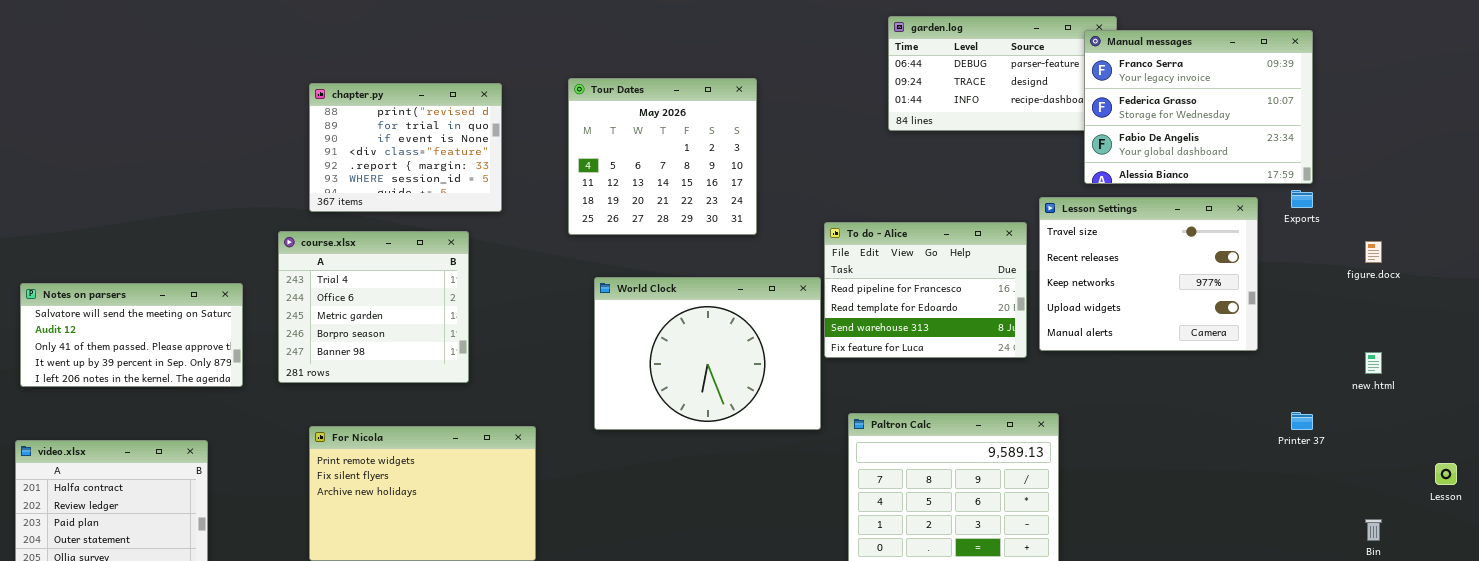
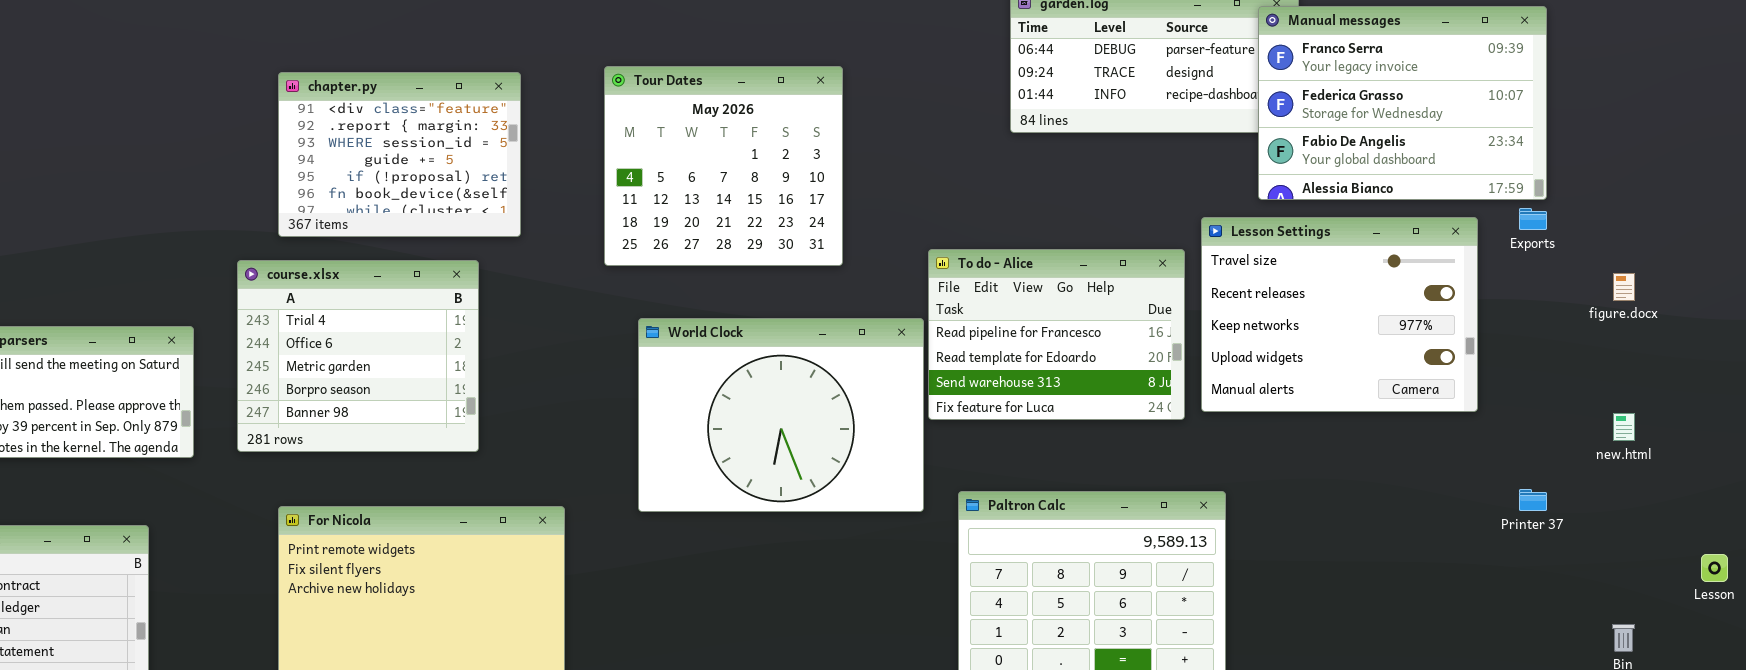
chapter.py: [309,83,502,212] -> [278,72,521,237], scrolled down 3 rows

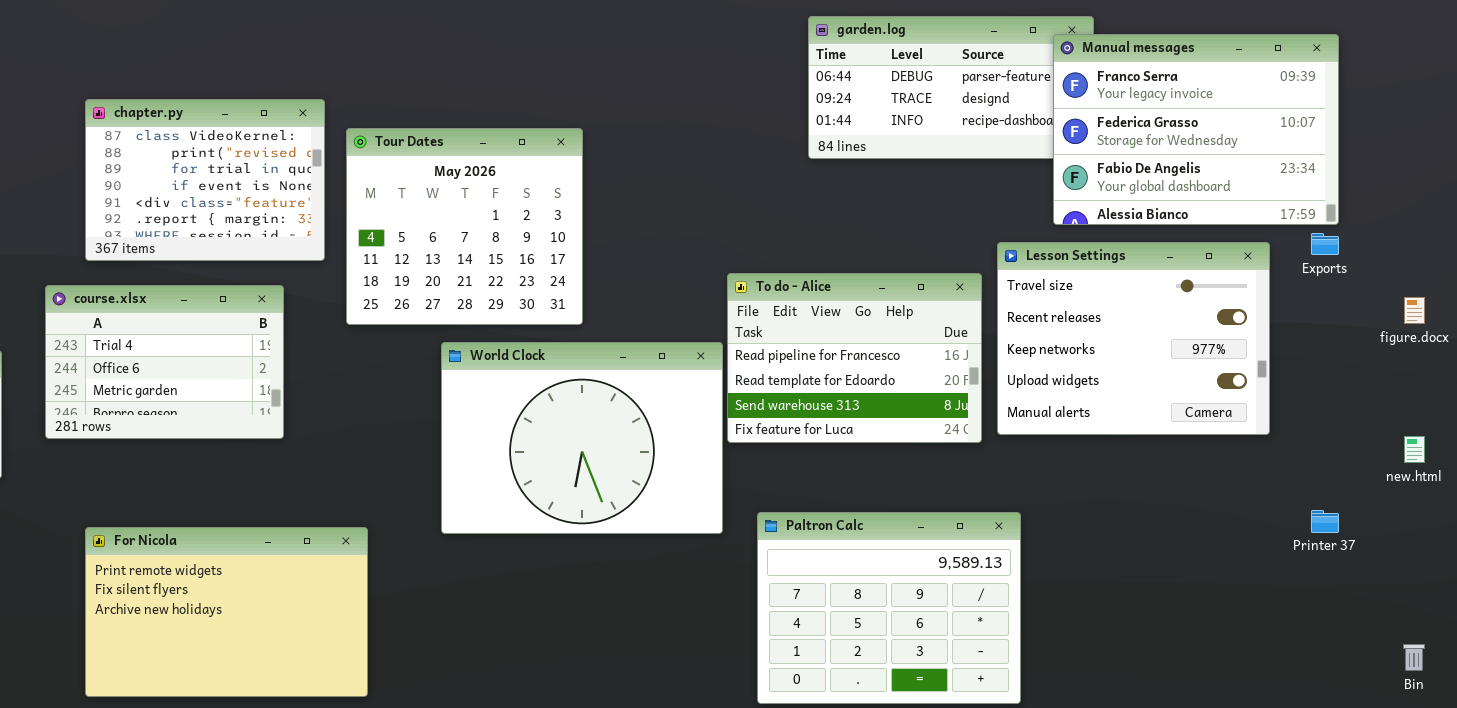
Tour Dates: [604,66,843,266] -> [346,128,583,325], moved
chapter.py: [278,72,521,237] -> [85,99,325,261], scrolled up 4 rows
course.xlsx: [237,260,479,452] -> [45,285,284,439], resized

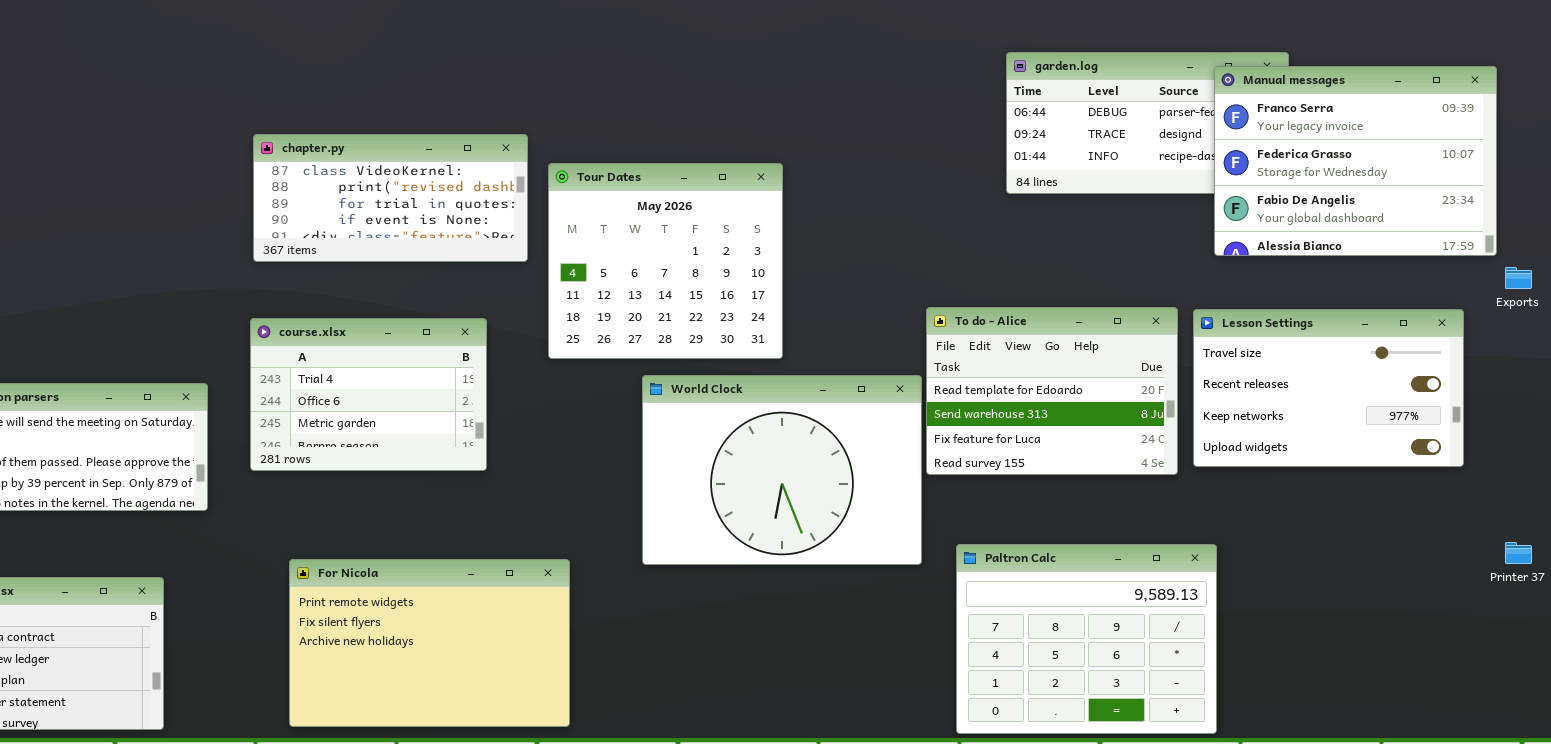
Manual messages: [1053,34,1339,225] -> [1214,66,1497,256], moved
chapter.py: [85,99,325,261] -> [253,134,528,262], resized
Lesson Settings: [997,242,1270,435] -> [1193,309,1464,467], resized
To do - Alice: [727,273,982,443] -> [926,307,1178,475], scrolled down 1 row

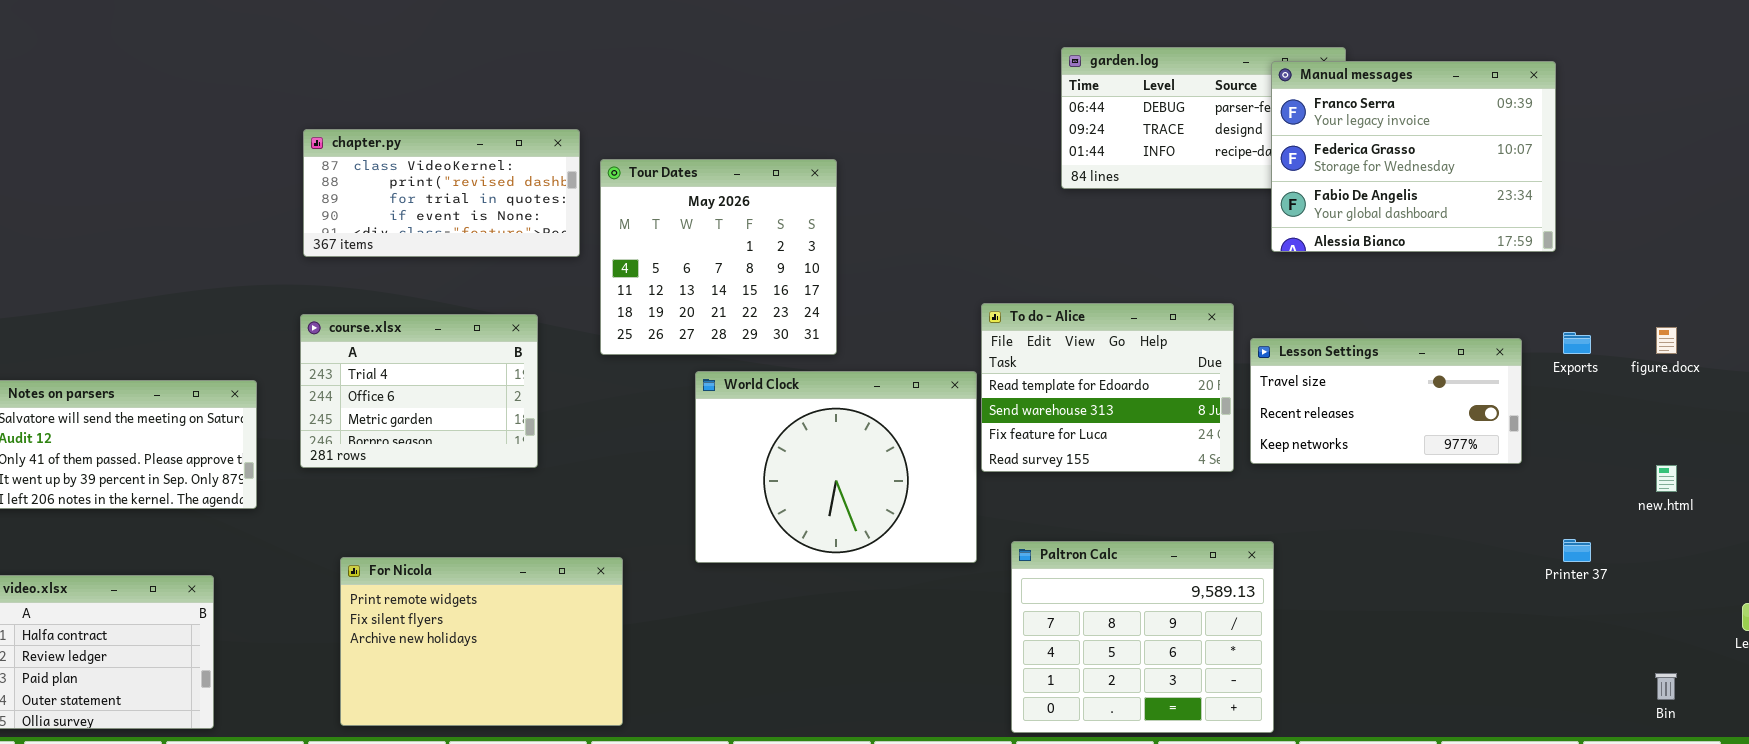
Exports: [1505,267,1532,289] -> [1563,332,1591,354], moved
Lesson Settings: [1193,309,1464,467] -> [1250,338,1522,464], resized

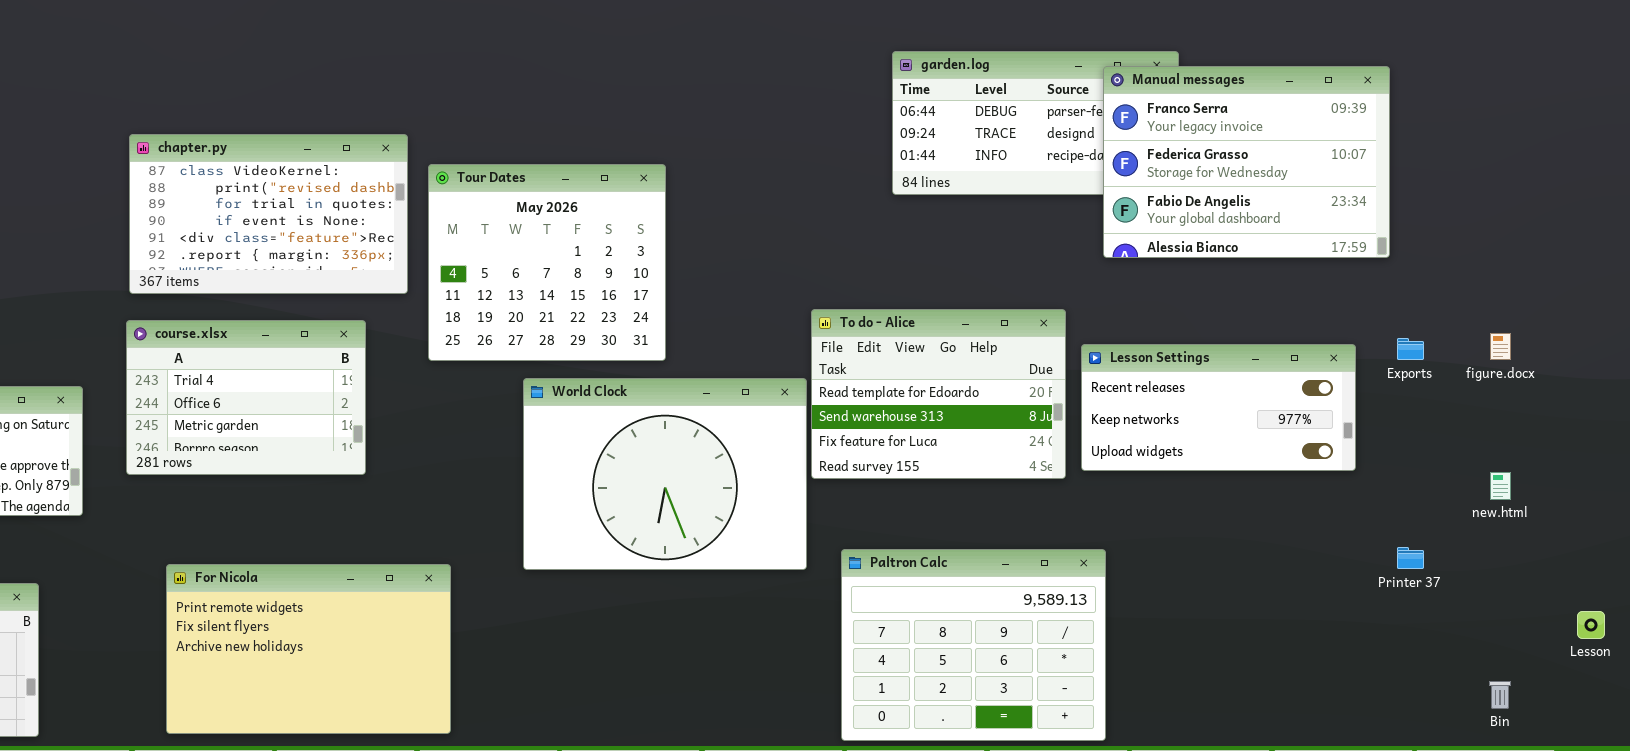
chapter.py: [303,129,580,257] -> [129,134,408,294], resized
Lesson Settings: [1250,338,1522,464] -> [1081,344,1356,471], scrolled down 1 row

